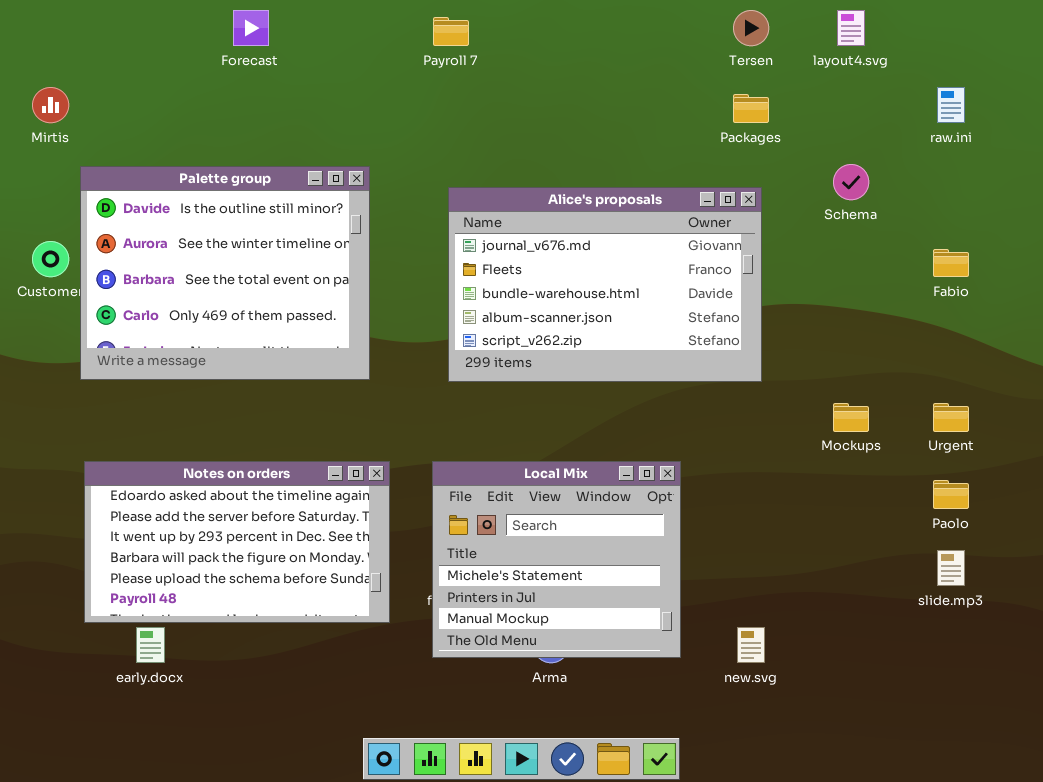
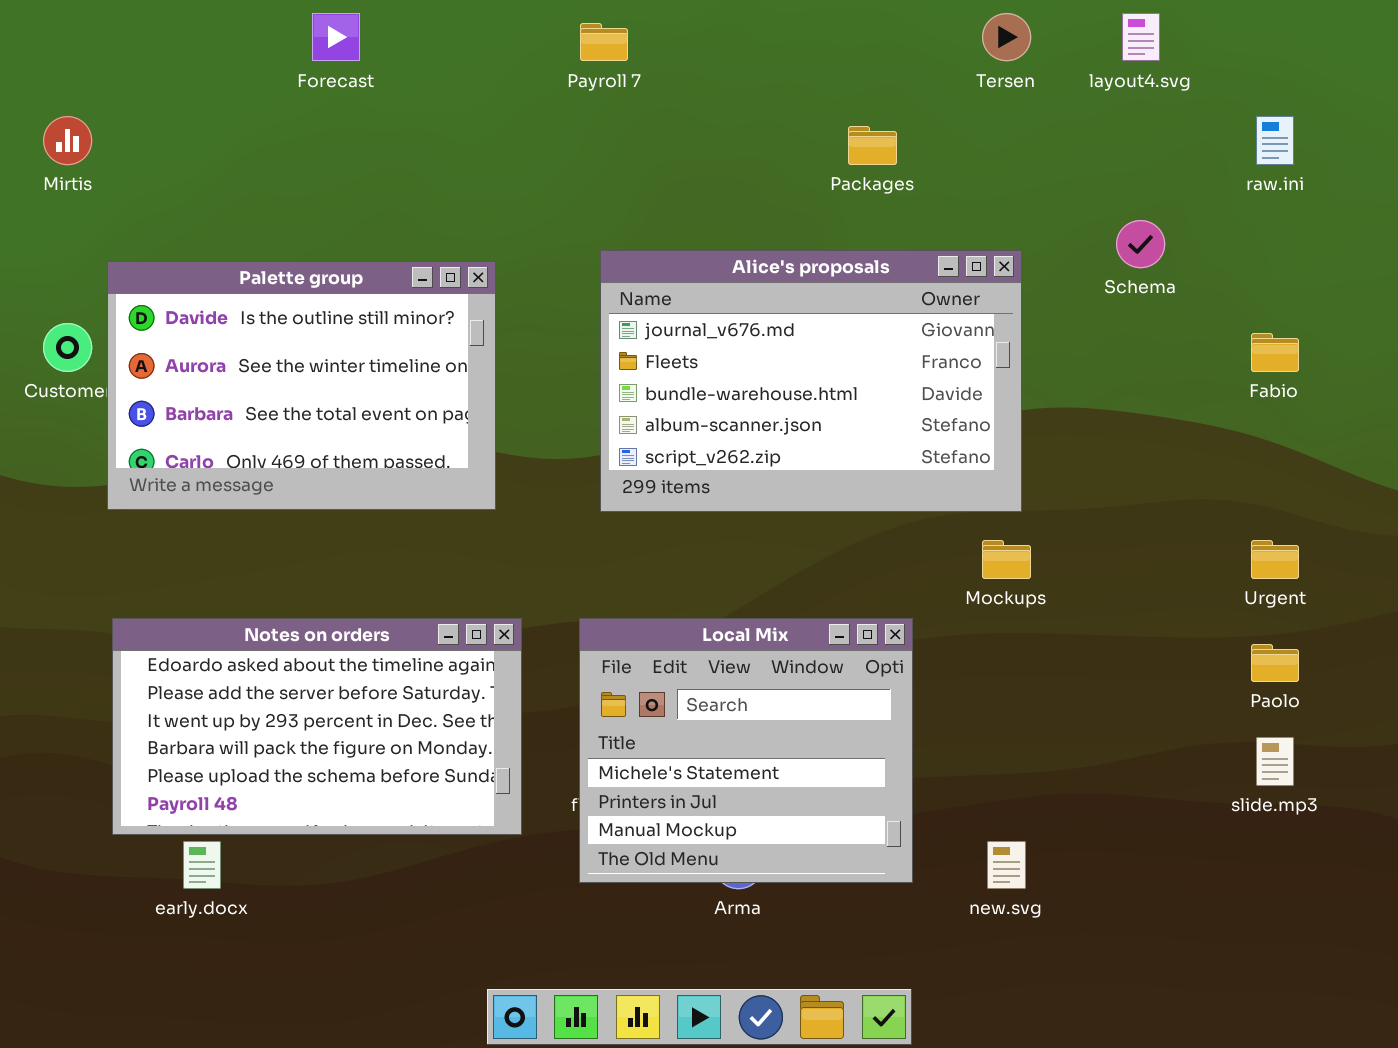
Packages: [733,94,769,123] -> [848,126,897,165], moved
Palette group: [80,166,370,380] -> [107,261,496,510], resized
Mockups: [833,403,869,432] -> [982,540,1031,579], moved

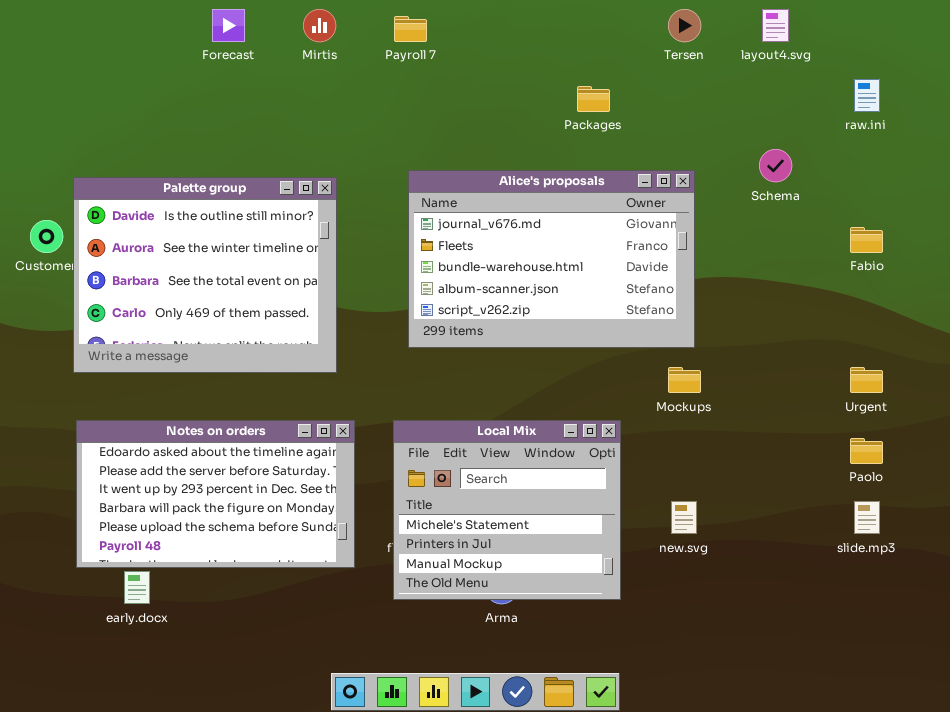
Mirtis: [43,116,92,165] -> [303,9,336,42], moved
Palette group: [107,261,496,510] -> [73,177,337,373], resized
new.svg: [987,841,1026,889] -> [671,501,697,534], moved

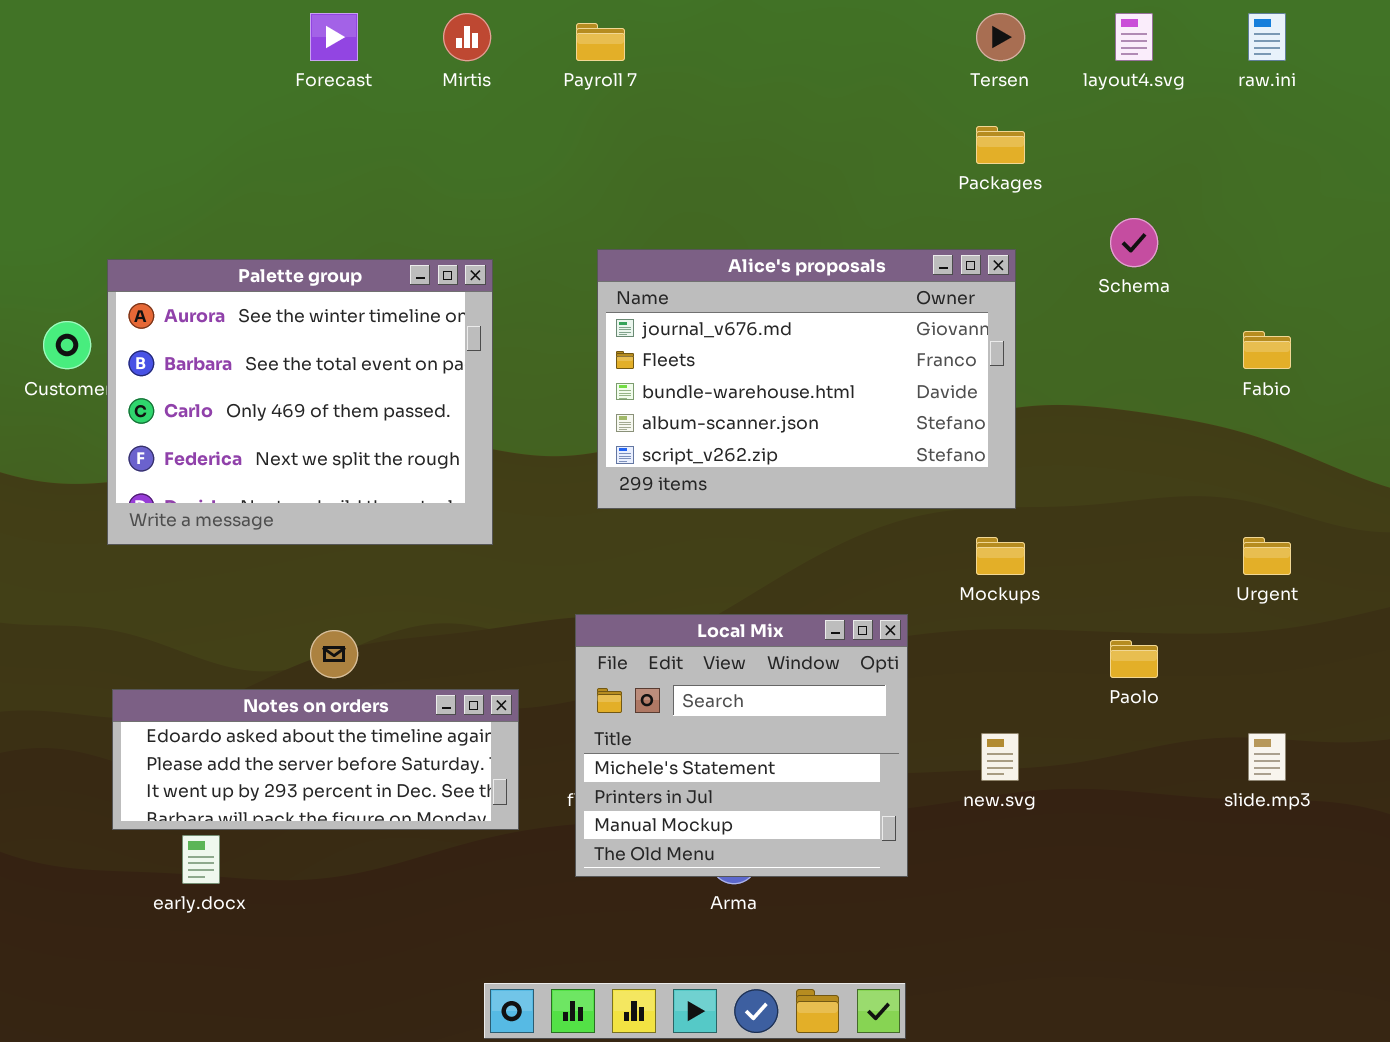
raw.ini: [854,79,880,112] -> [1248,13,1286,61], moved
Packages: [577,86,610,112] -> [976,126,1025,164], moved
Palette group: [73,177,337,373] -> [107,259,493,545], scrolled down 1 row
Notes on orders: [76,420,355,568] -> [112,689,519,830], resized
Paolo: [850,438,883,464] -> [1110,640,1158,678], moved

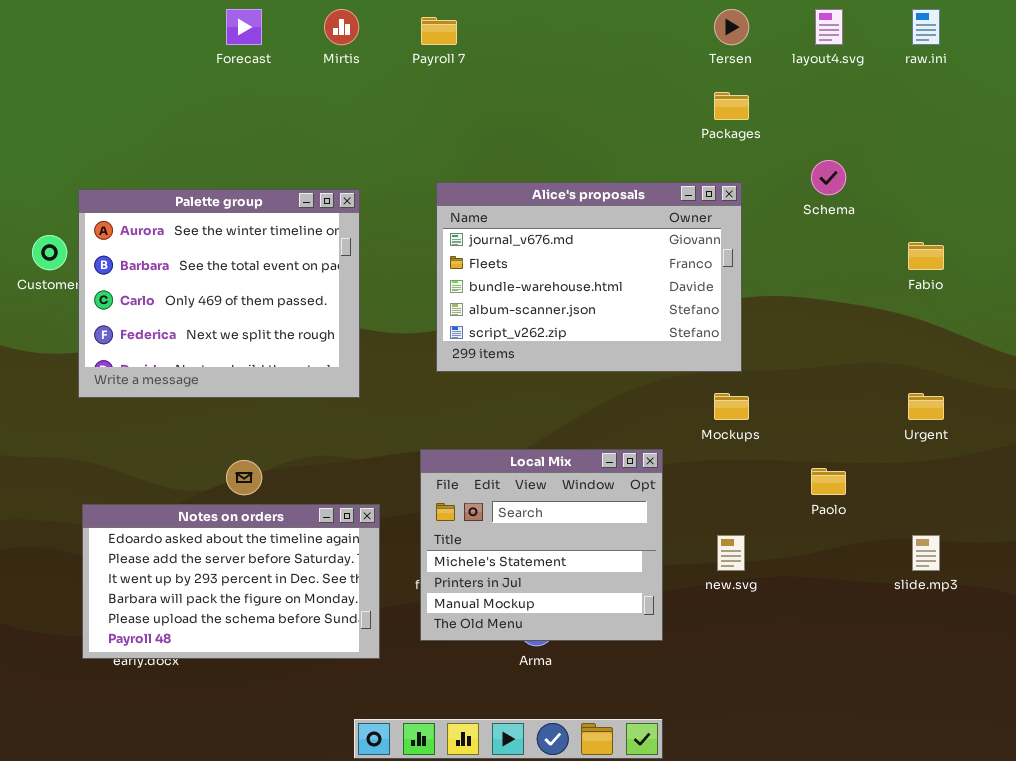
Notes on orders: [112,689,519,830] -> [82,504,380,659], resized

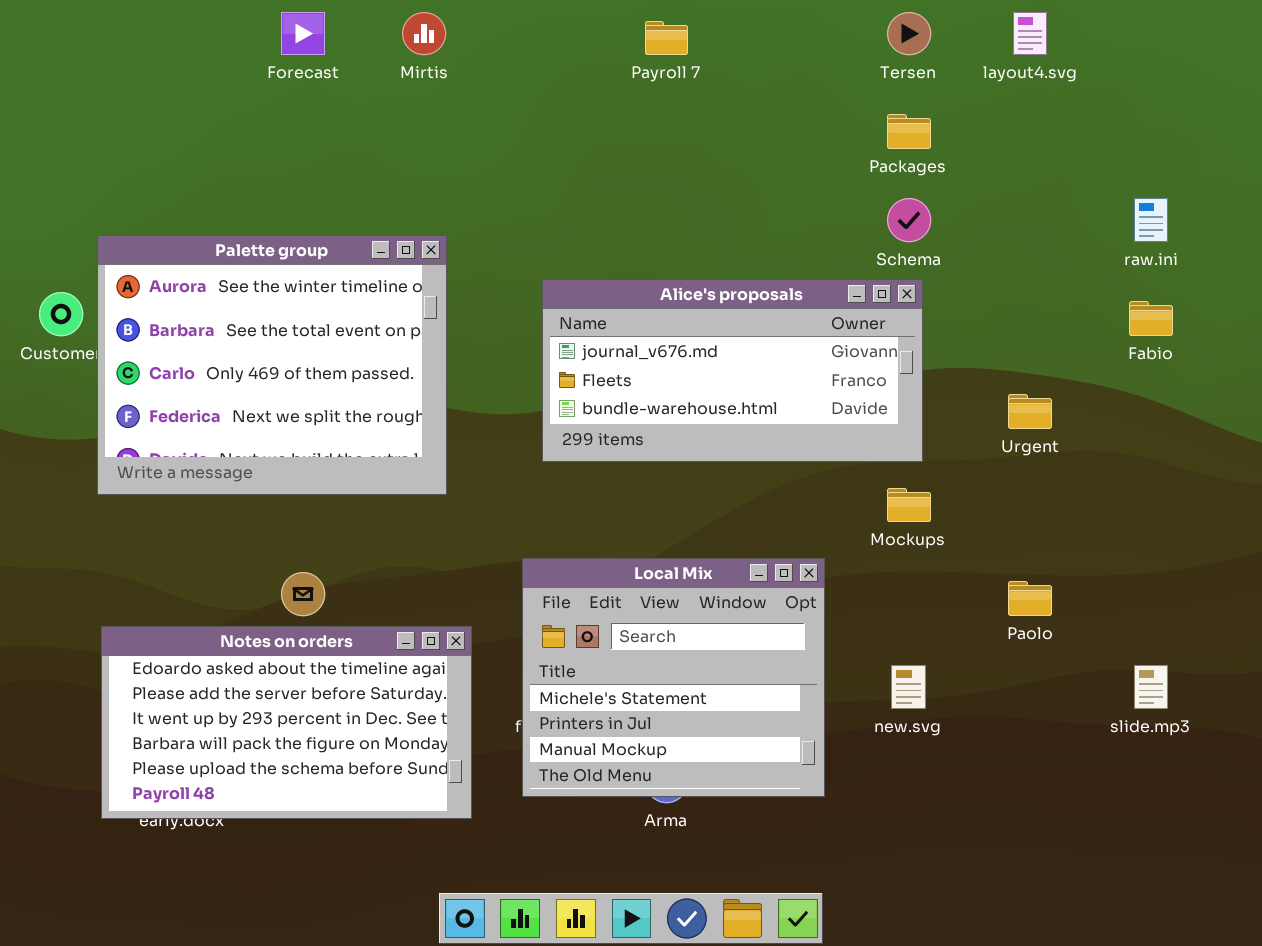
raw.ini: [912,9,940,45] -> [1134,198,1168,242], moved
Payroll 7: [421,17,457,45] -> [645,21,688,55], moved
Schema: [811,160,846,195] -> [887,198,931,242], moved
Alice's proposals: [436,182,742,372] -> [542,279,923,462], resized
Urgent: [908,393,944,420] -> [1008,394,1052,429], moved

